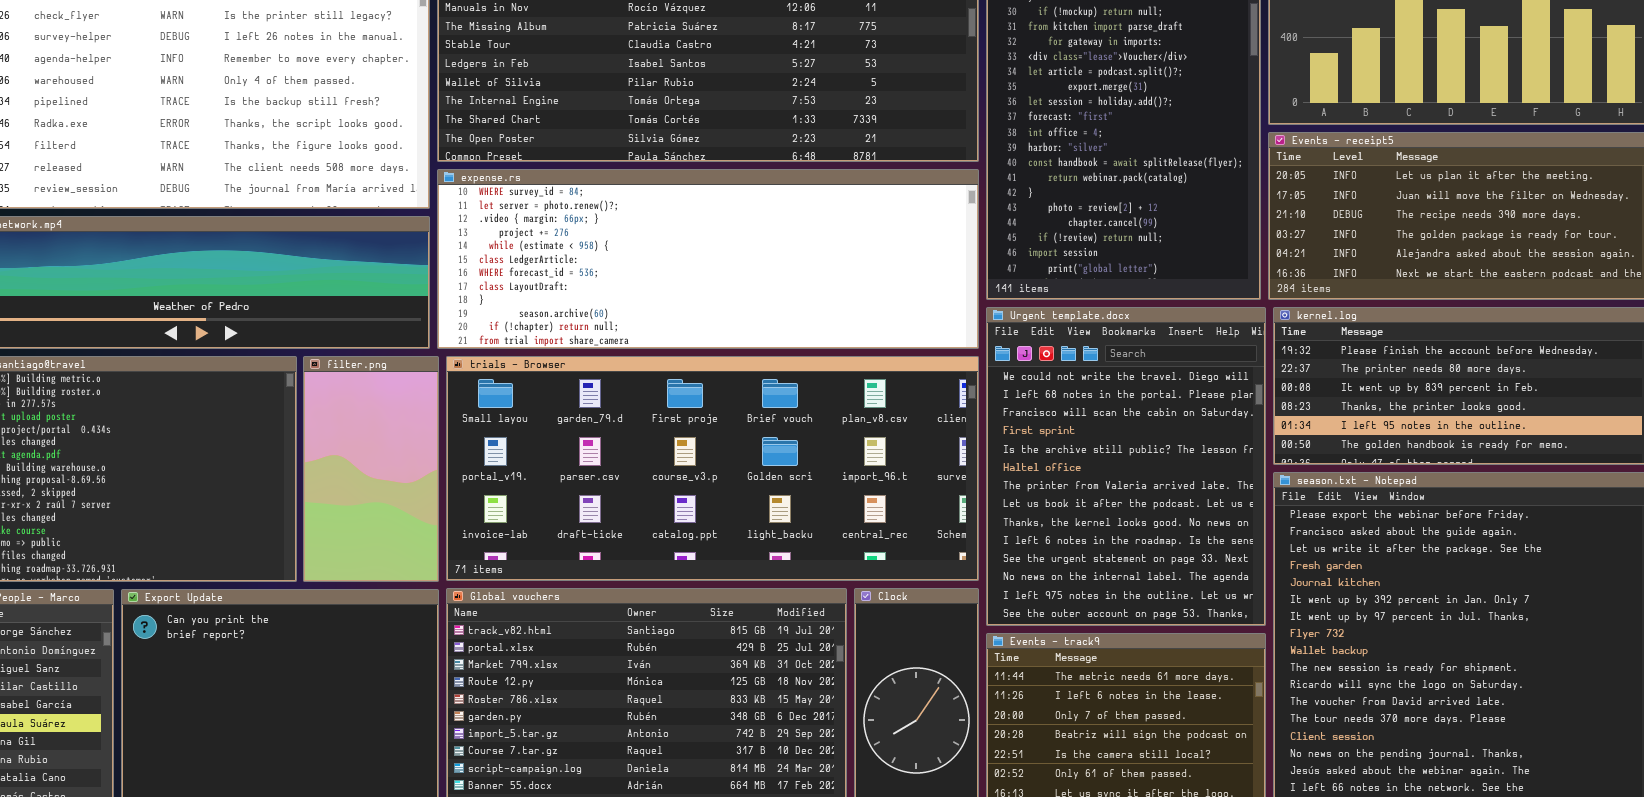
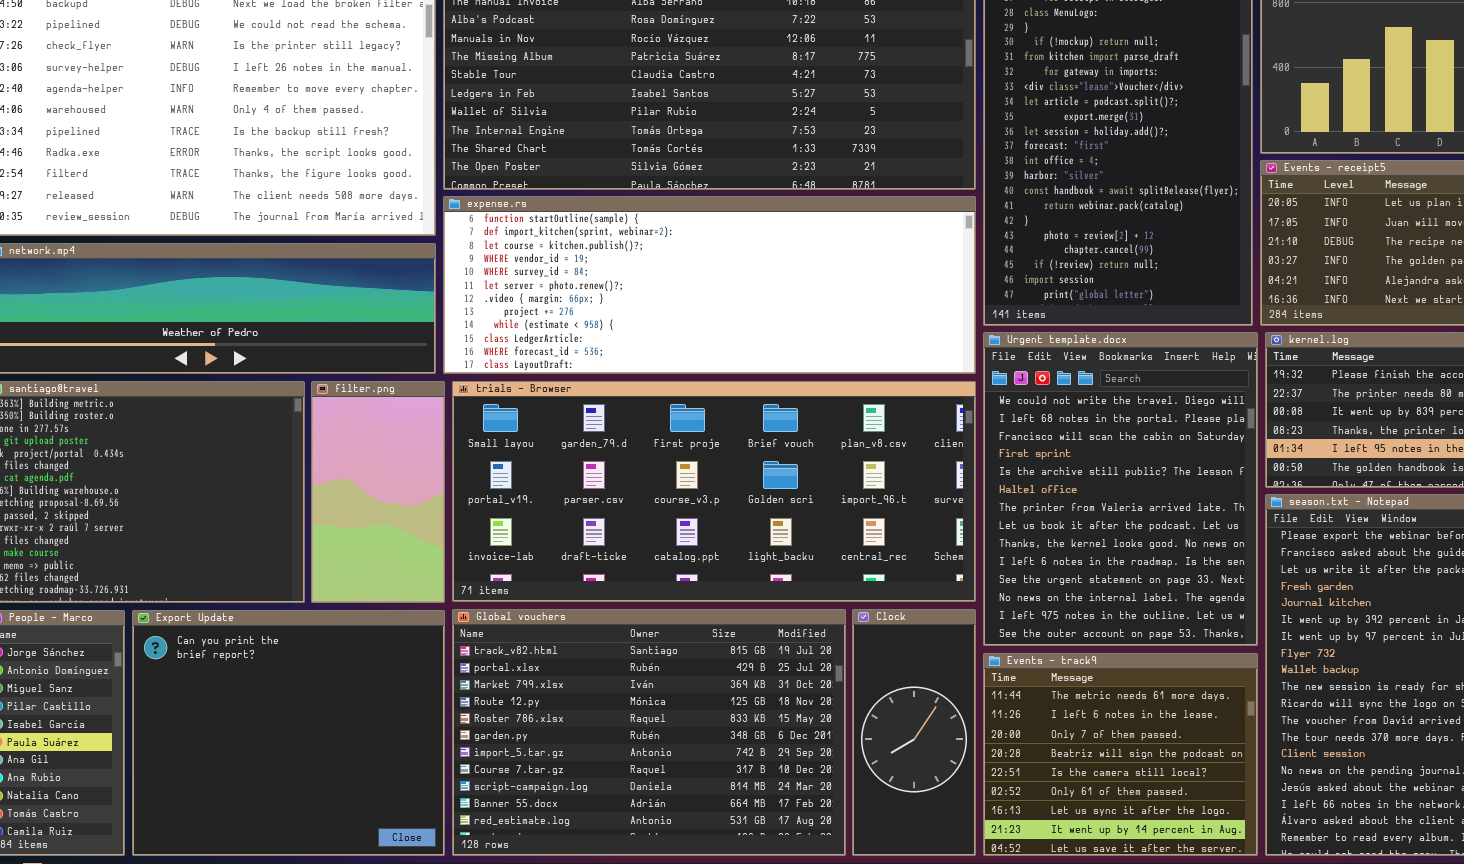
expense.rs: [437,169,979,349] -> [443,196,976,374], scrolled up 4 rows

